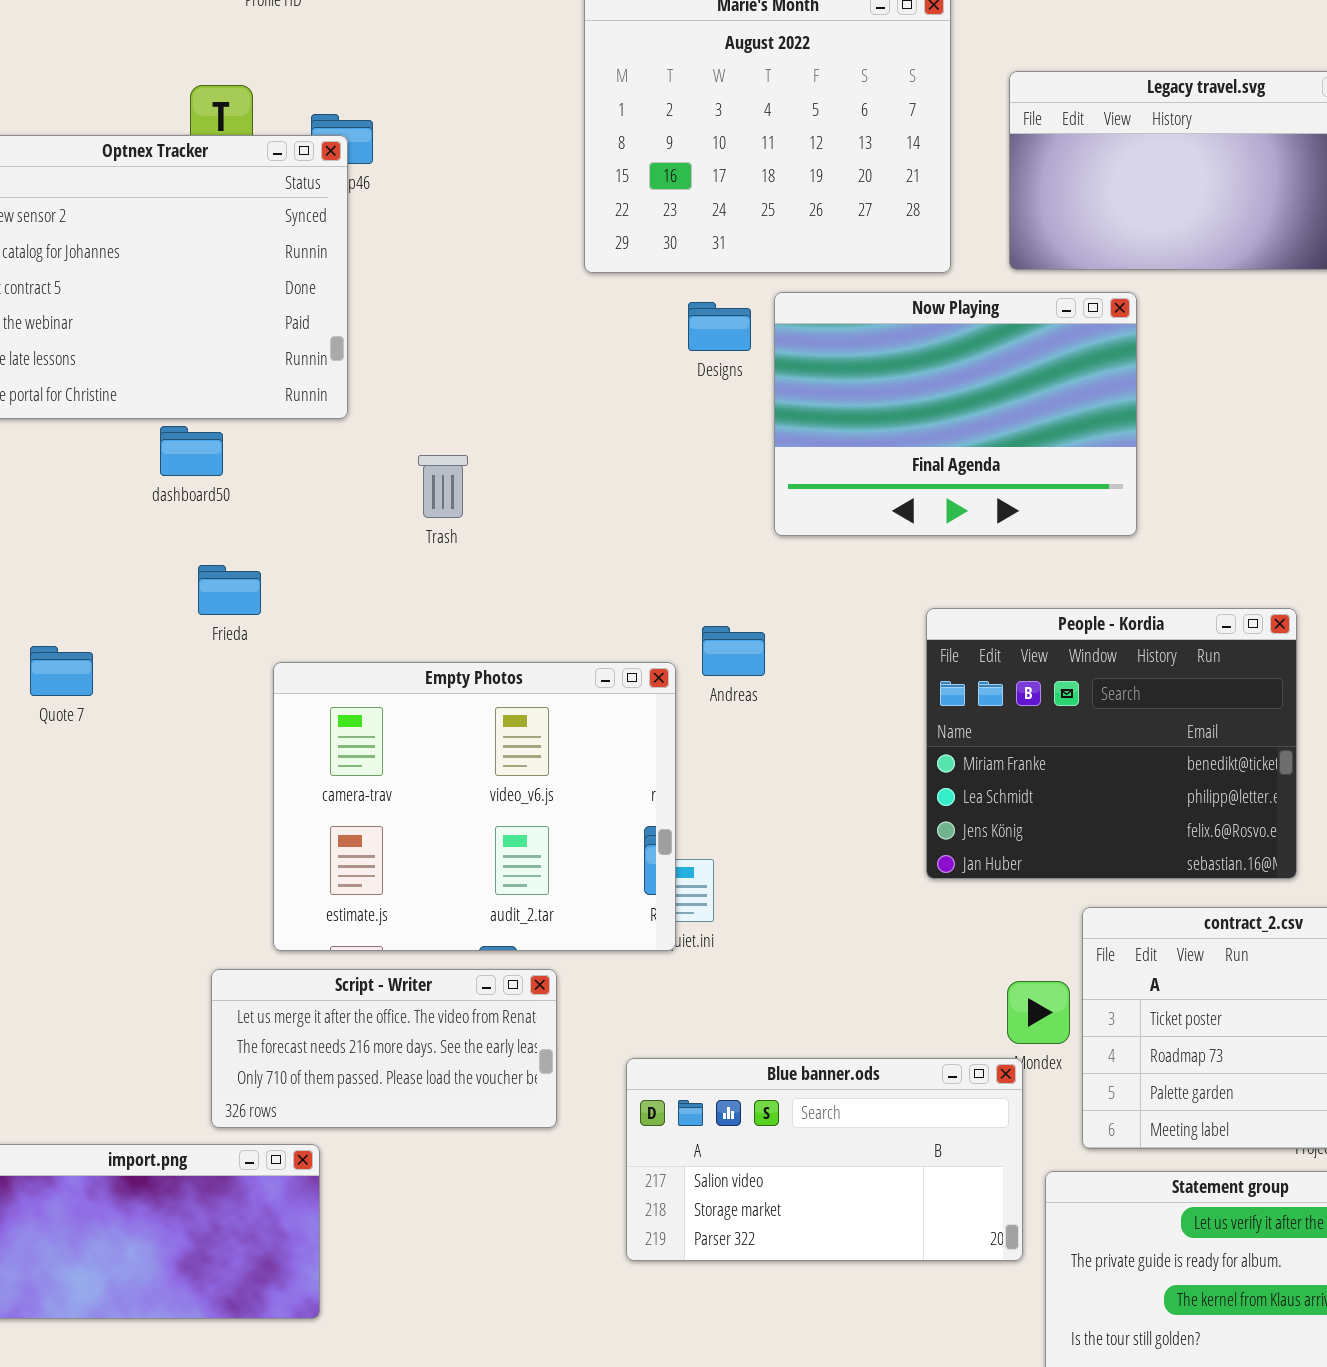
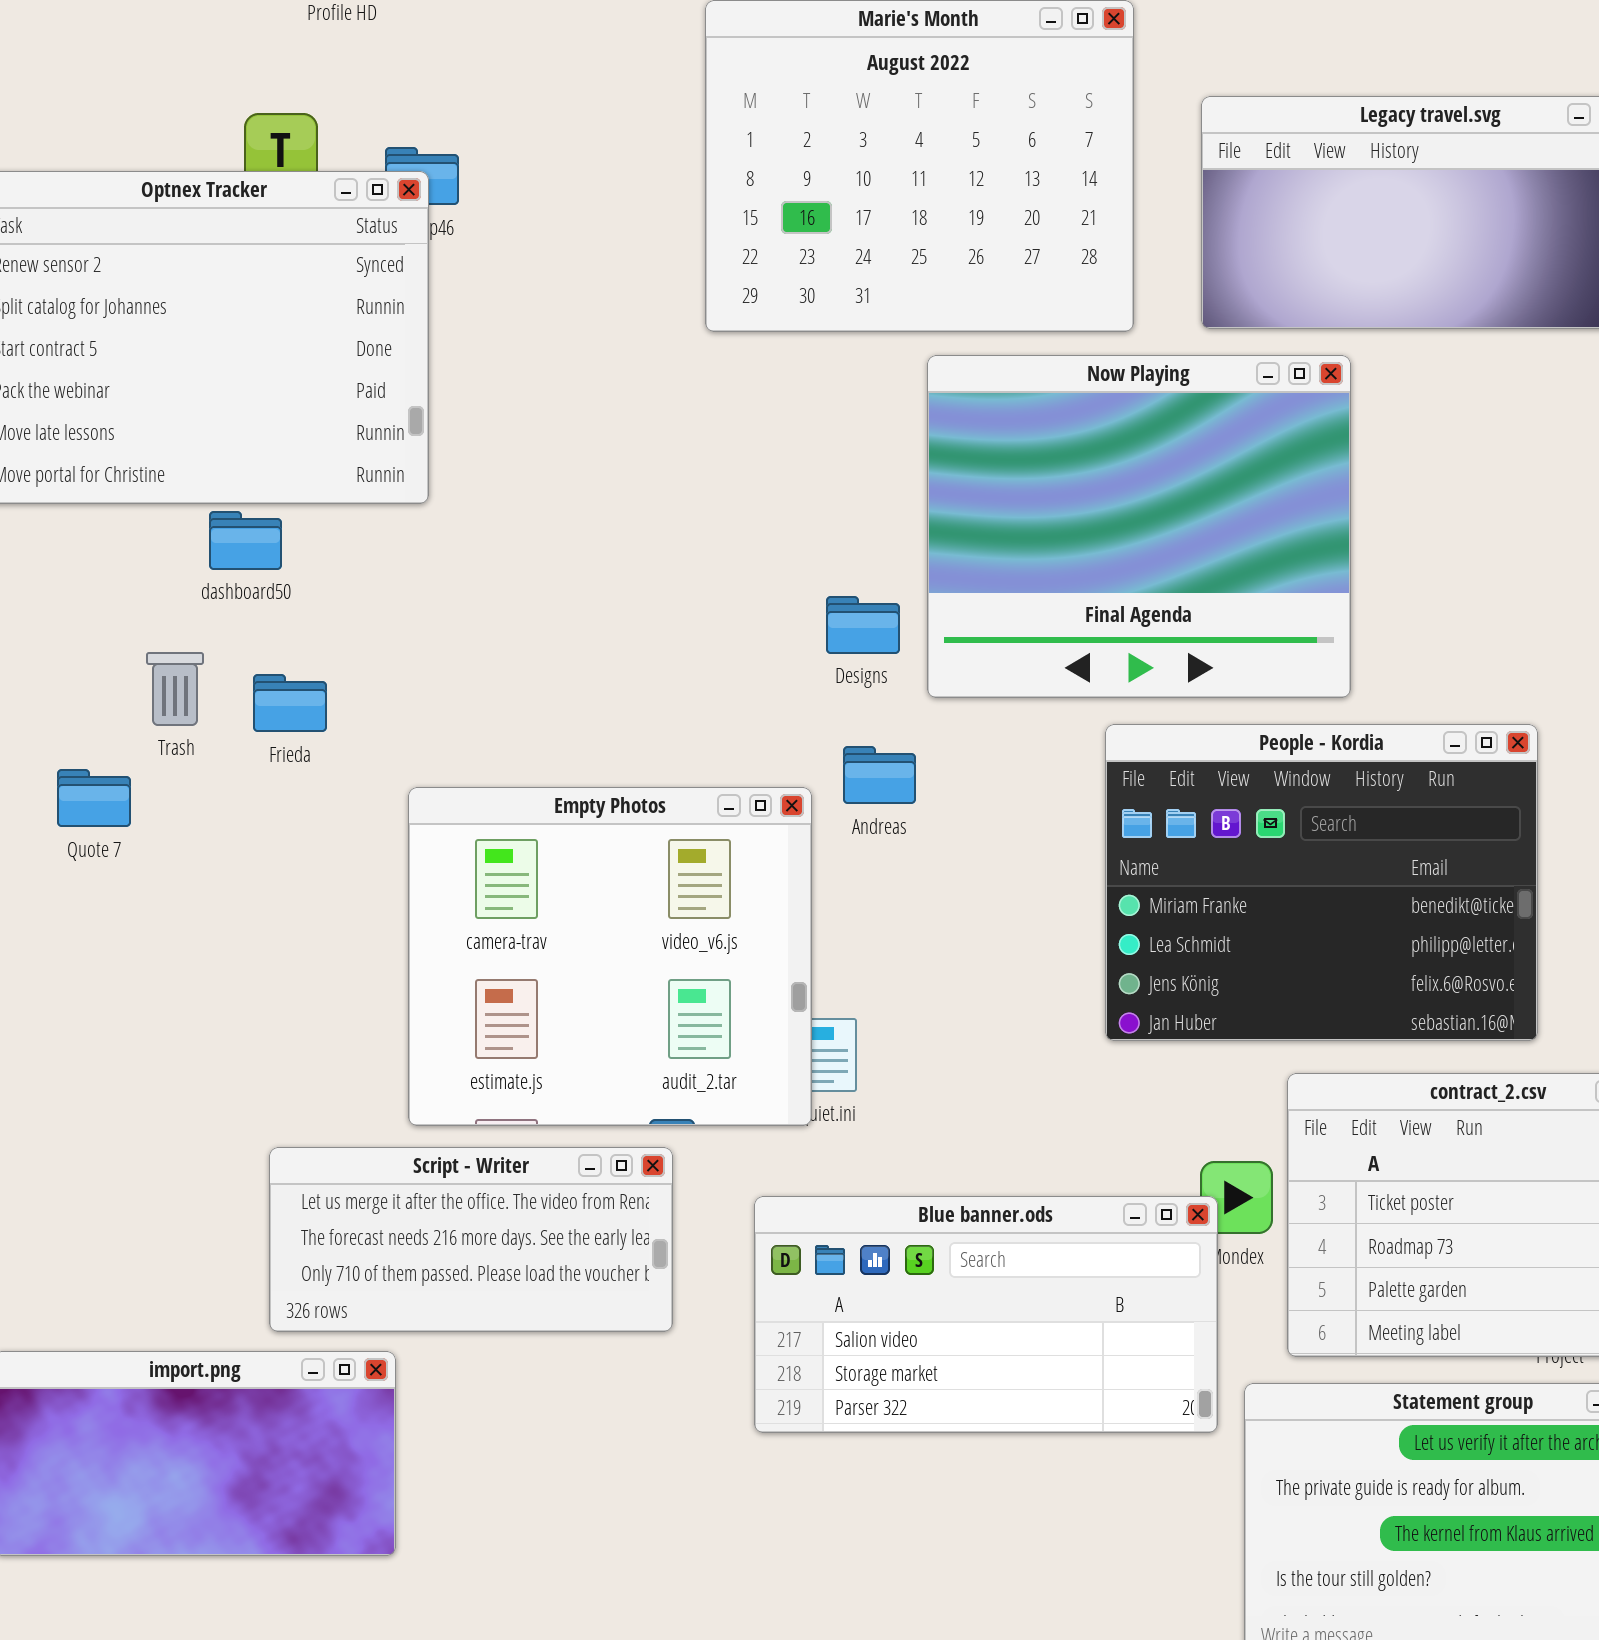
Now Playing: [774,292,1137,536] -> [927,355,1351,698], resized
Designs: [688,302,751,351] -> [826,596,900,654], moved
Trash: [418,455,468,518] -> [146,652,204,726], moved
Empty Photos: [273,662,676,951] -> [408,787,812,1126], resized
Blue banner.ods: [626,1058,1023,1261] -> [754,1196,1218,1433], moved

